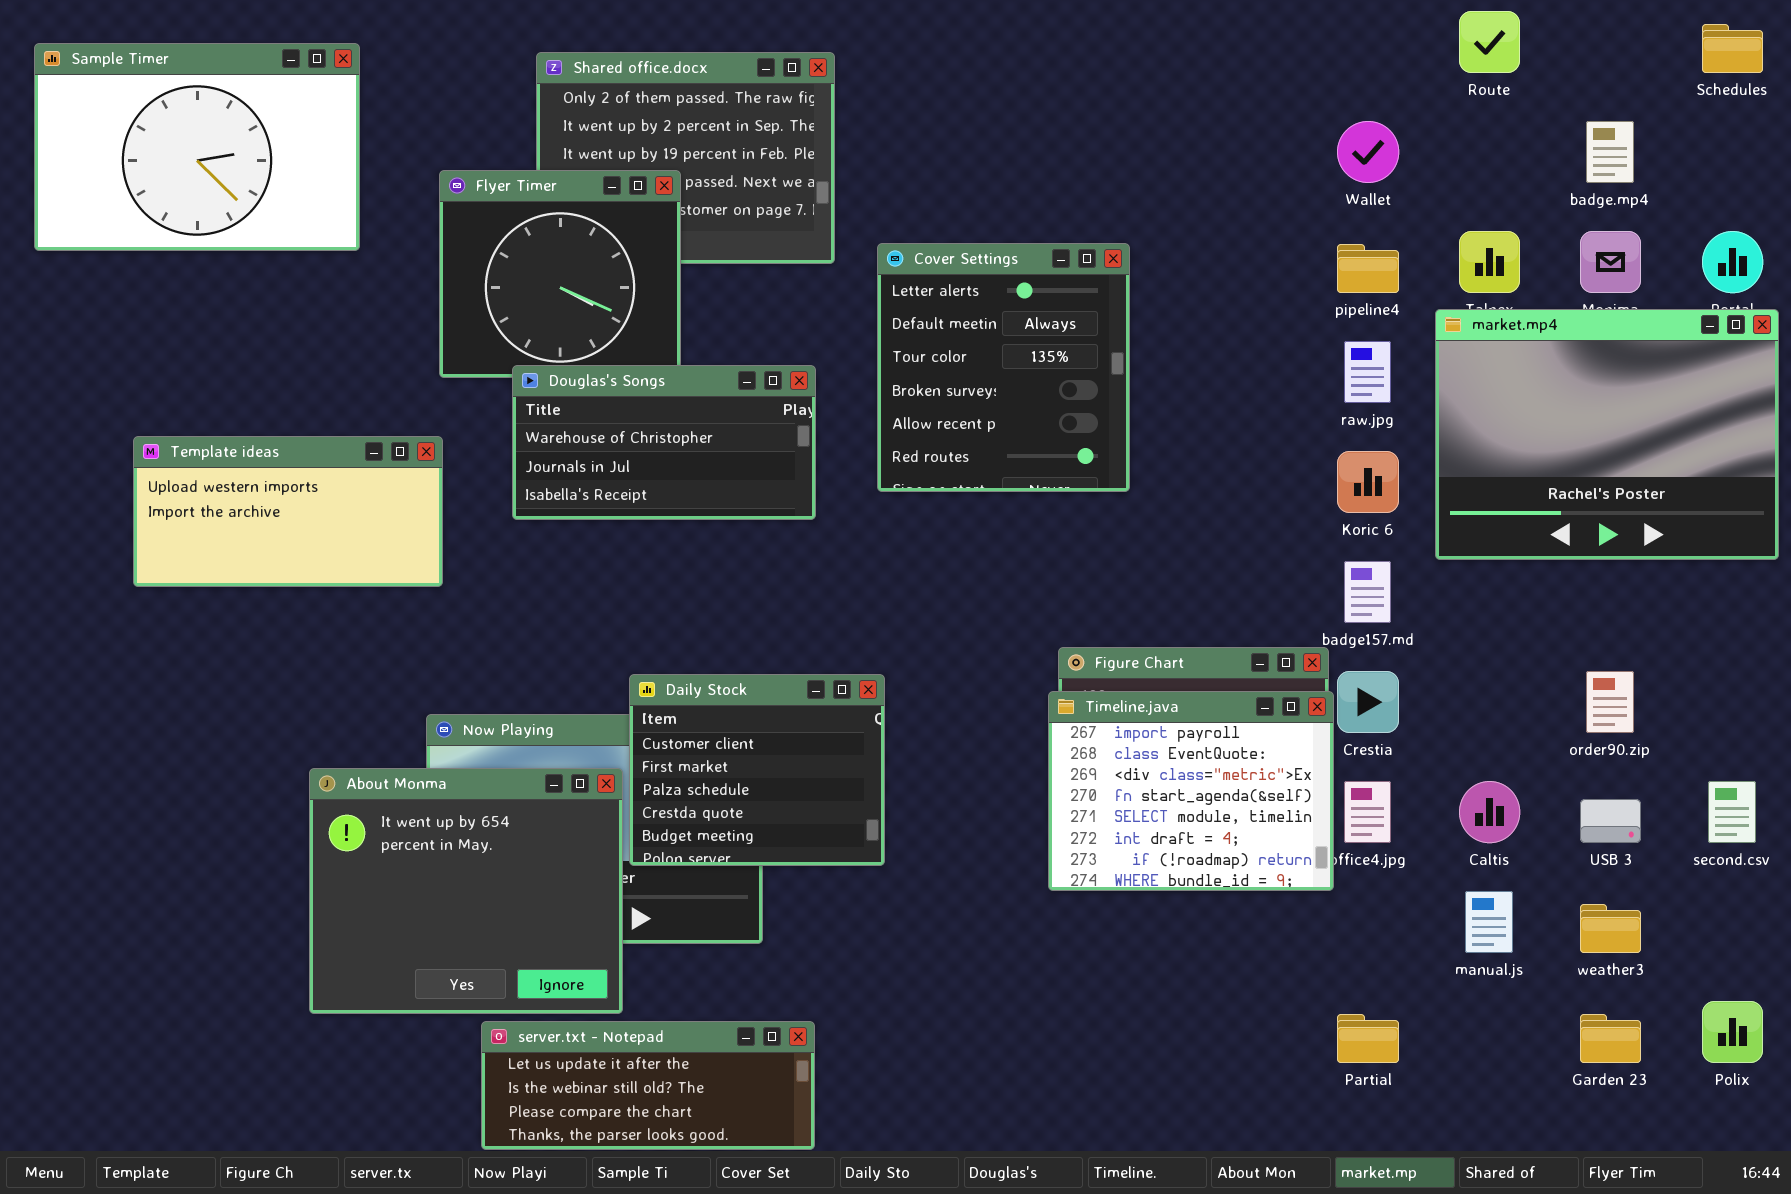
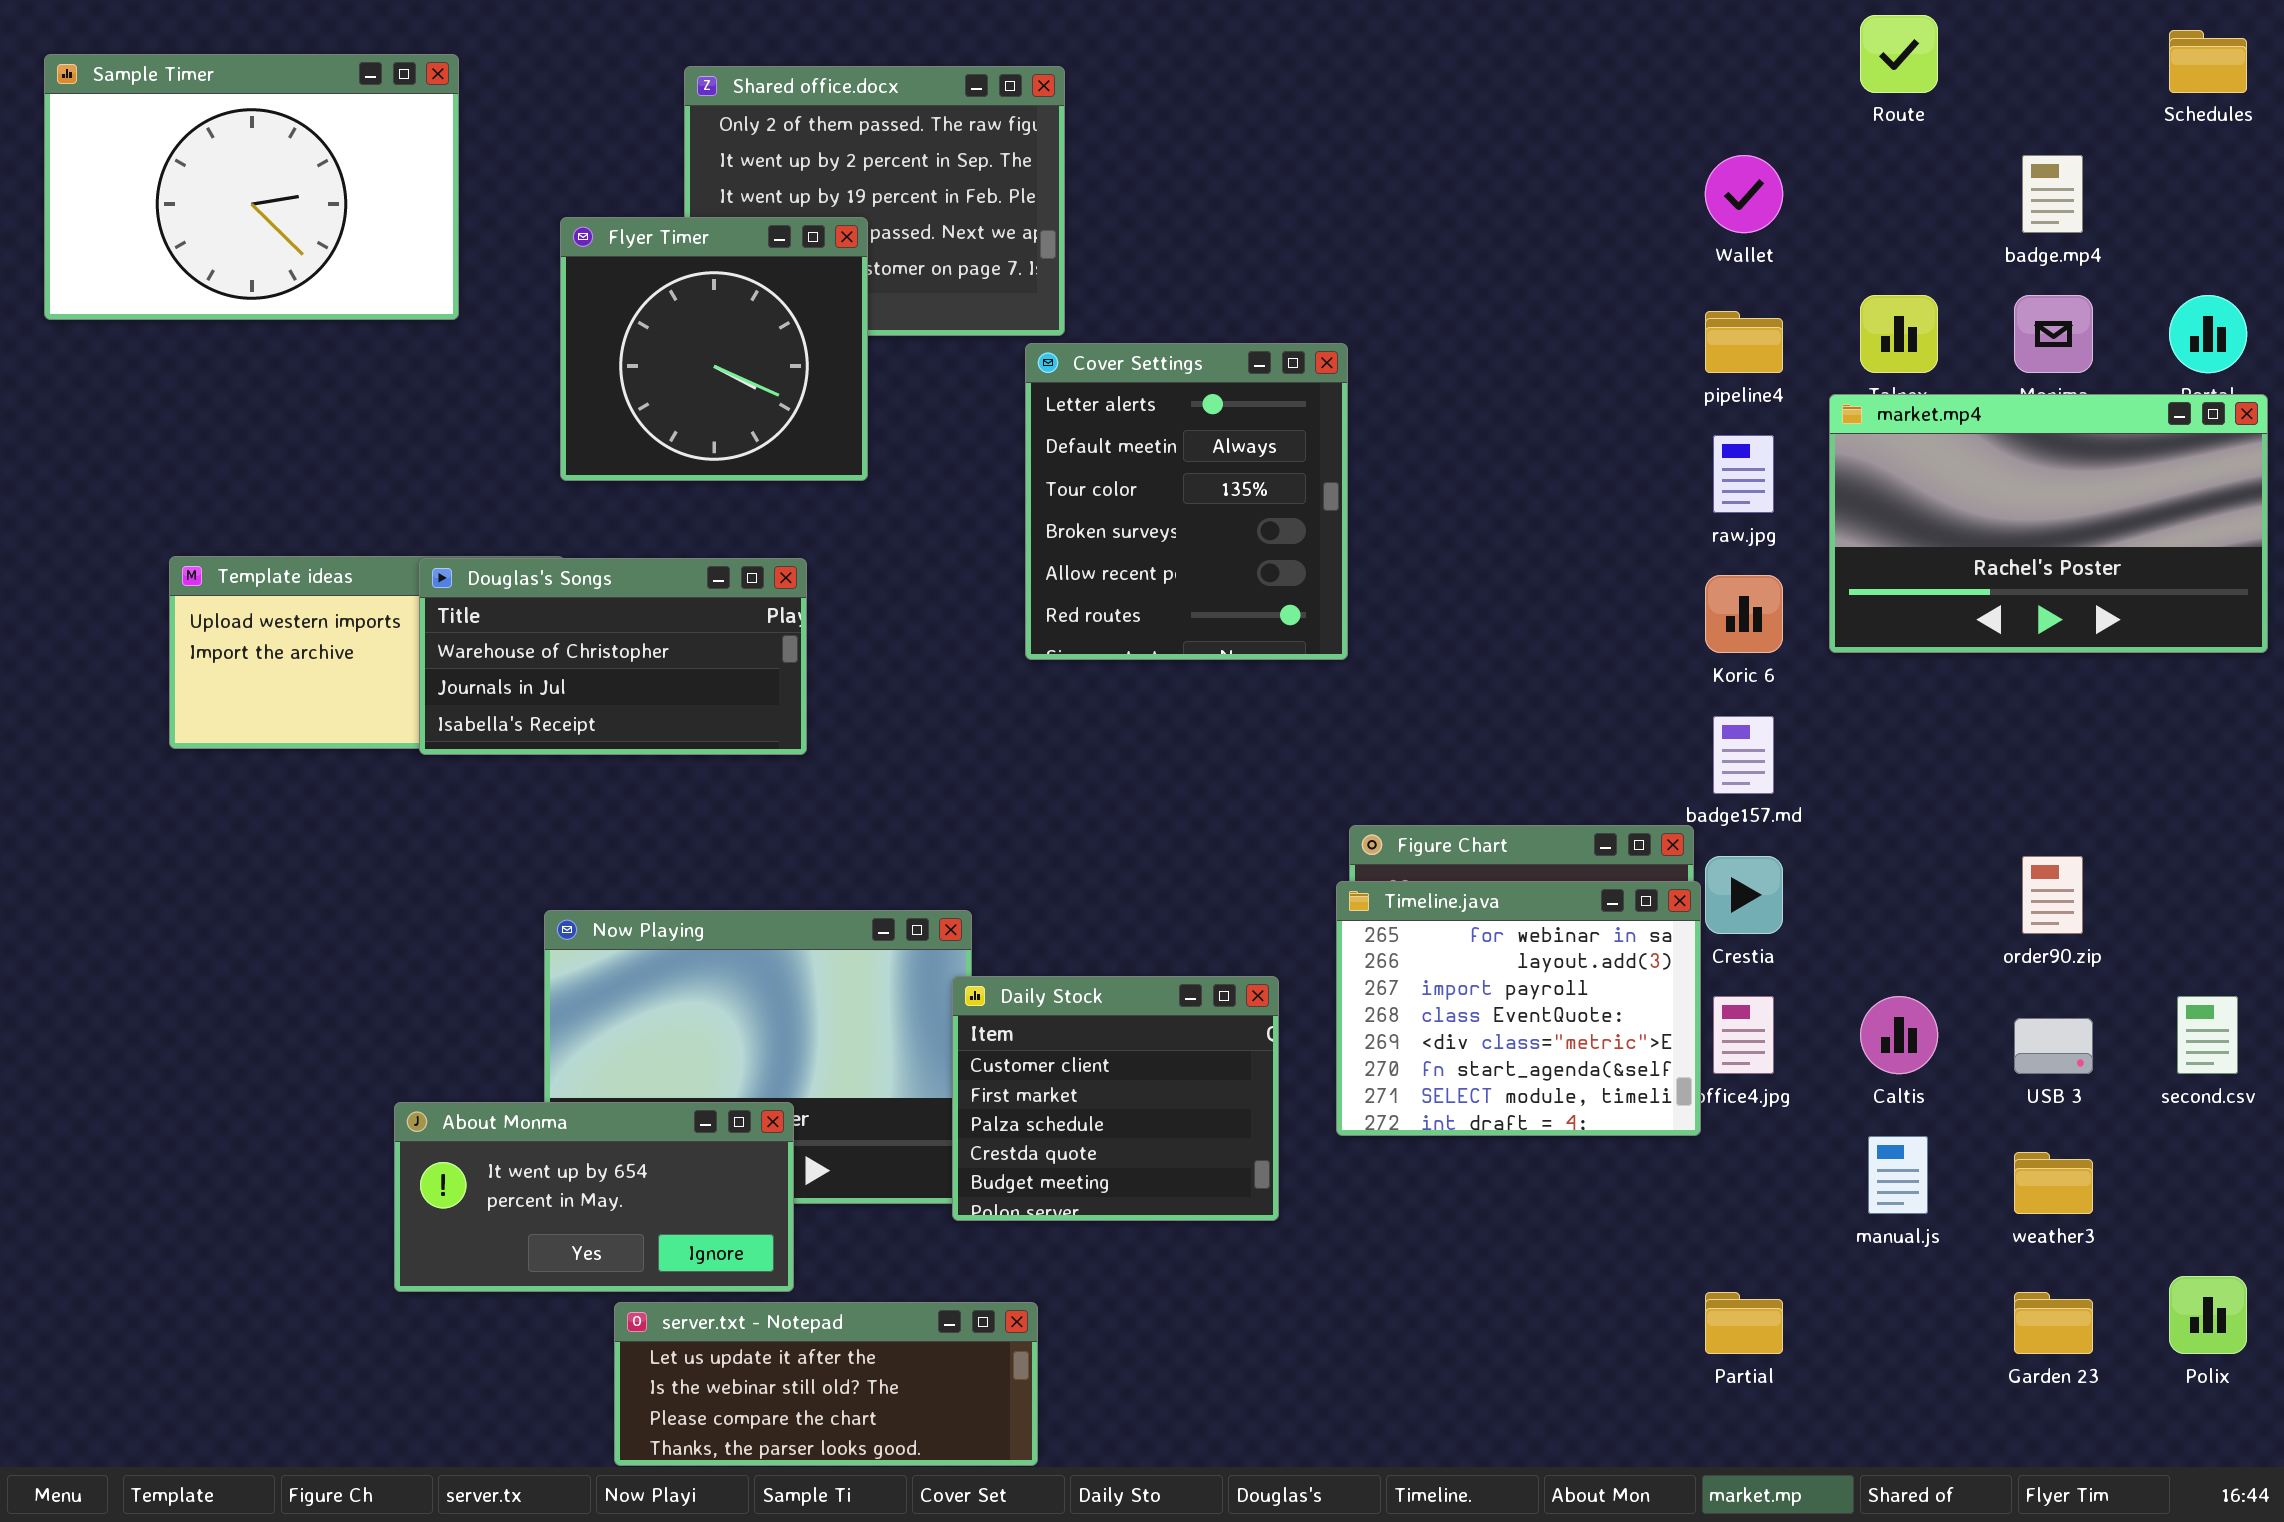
Cover Settings: [877,243,1130,492] -> [1025,343,1348,660], moved
market.mp4: [1435,309,1779,560] -> [1829,394,2268,653], resized
Douglas's Songs: [512,365,816,520] -> [419,558,807,755], moved
Daily Stock: [629,674,885,866] -> [952,976,1279,1221], moved
Timeline.java: [1048,691,1334,891] -> [1336,881,1701,1136], scrolled up 2 rows
About Monma: [309,768,623,1014] -> [394,1102,794,1292], resized

